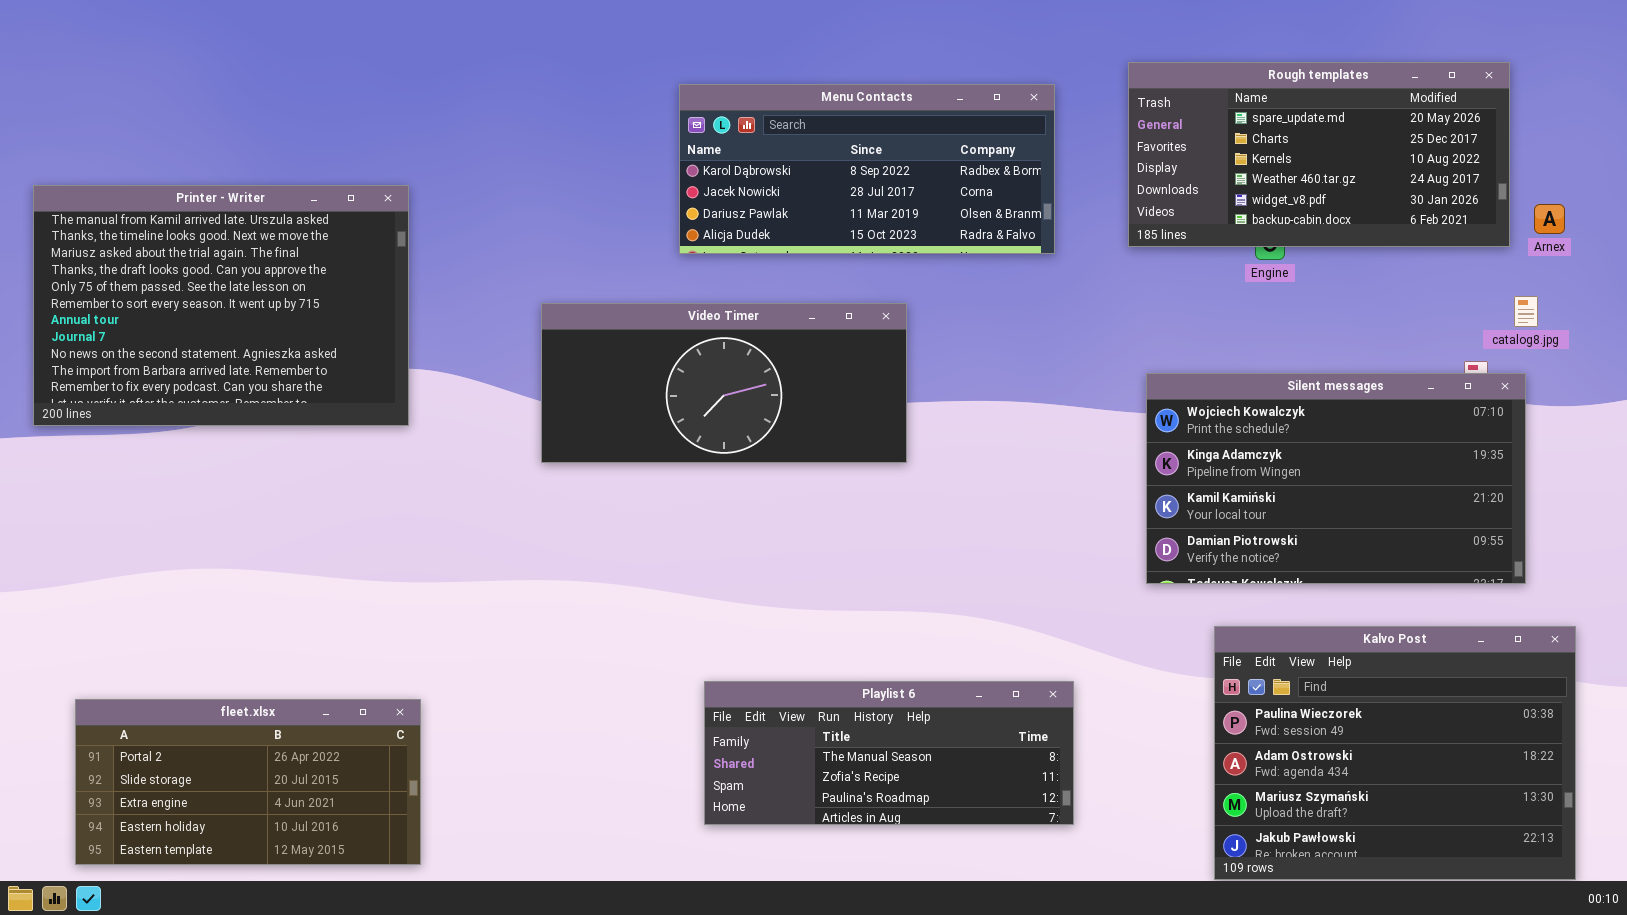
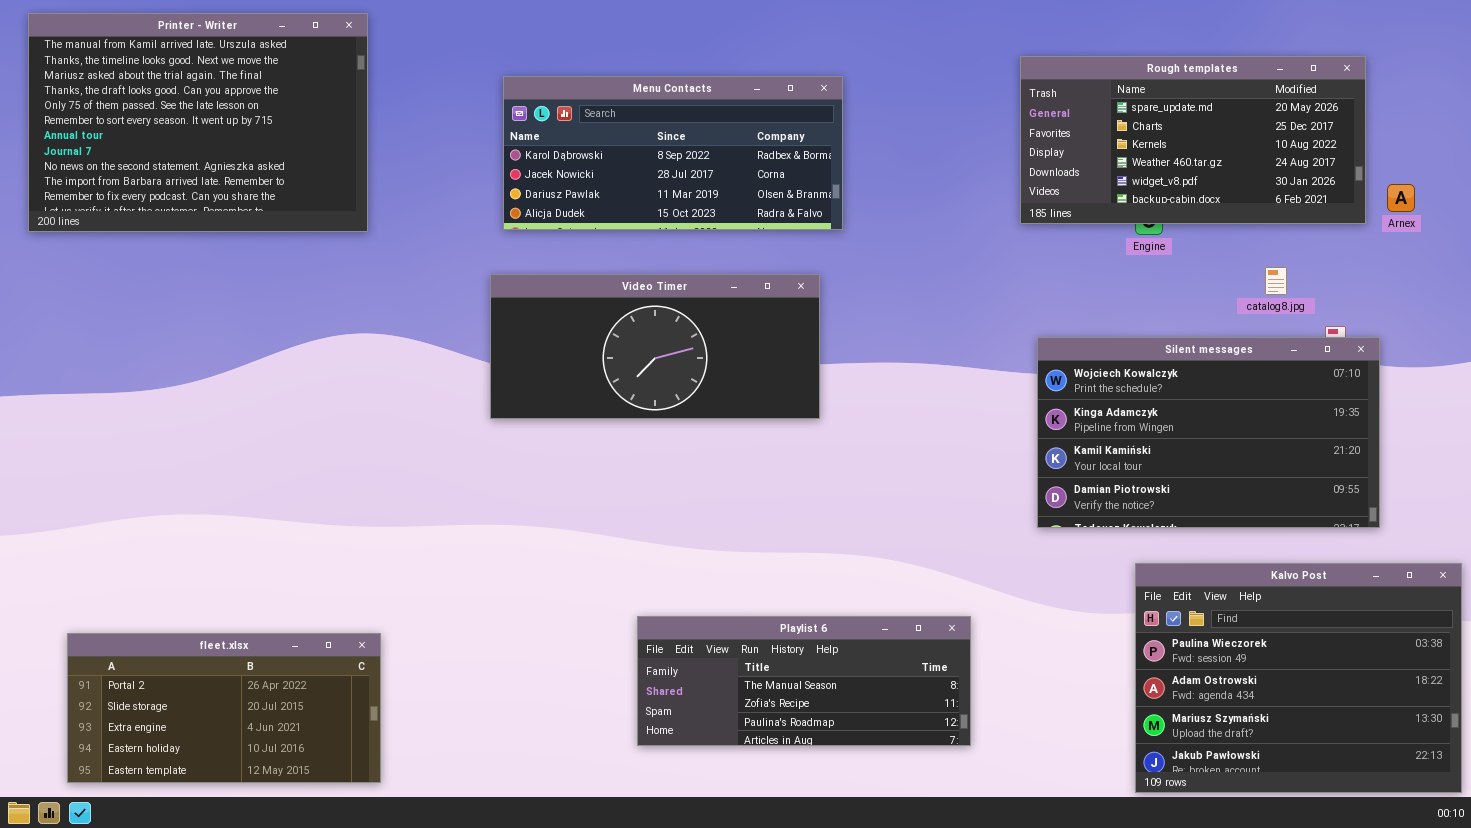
Menu Contacts: [679,84,1055,254] -> [503,76,843,230], moved
Printer - Writer: [33,185,409,426] -> [28,13,368,232], moved
catalog8.jpg: [1514,296,1538,327] -> [1265,267,1287,295], moved
Kalvo Post: [1214,626,1576,880] -> [1135,563,1462,793], moved

